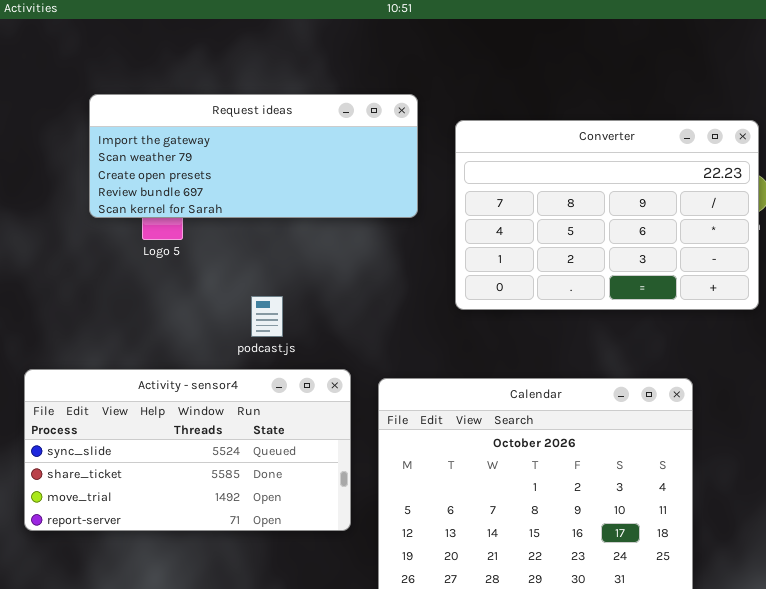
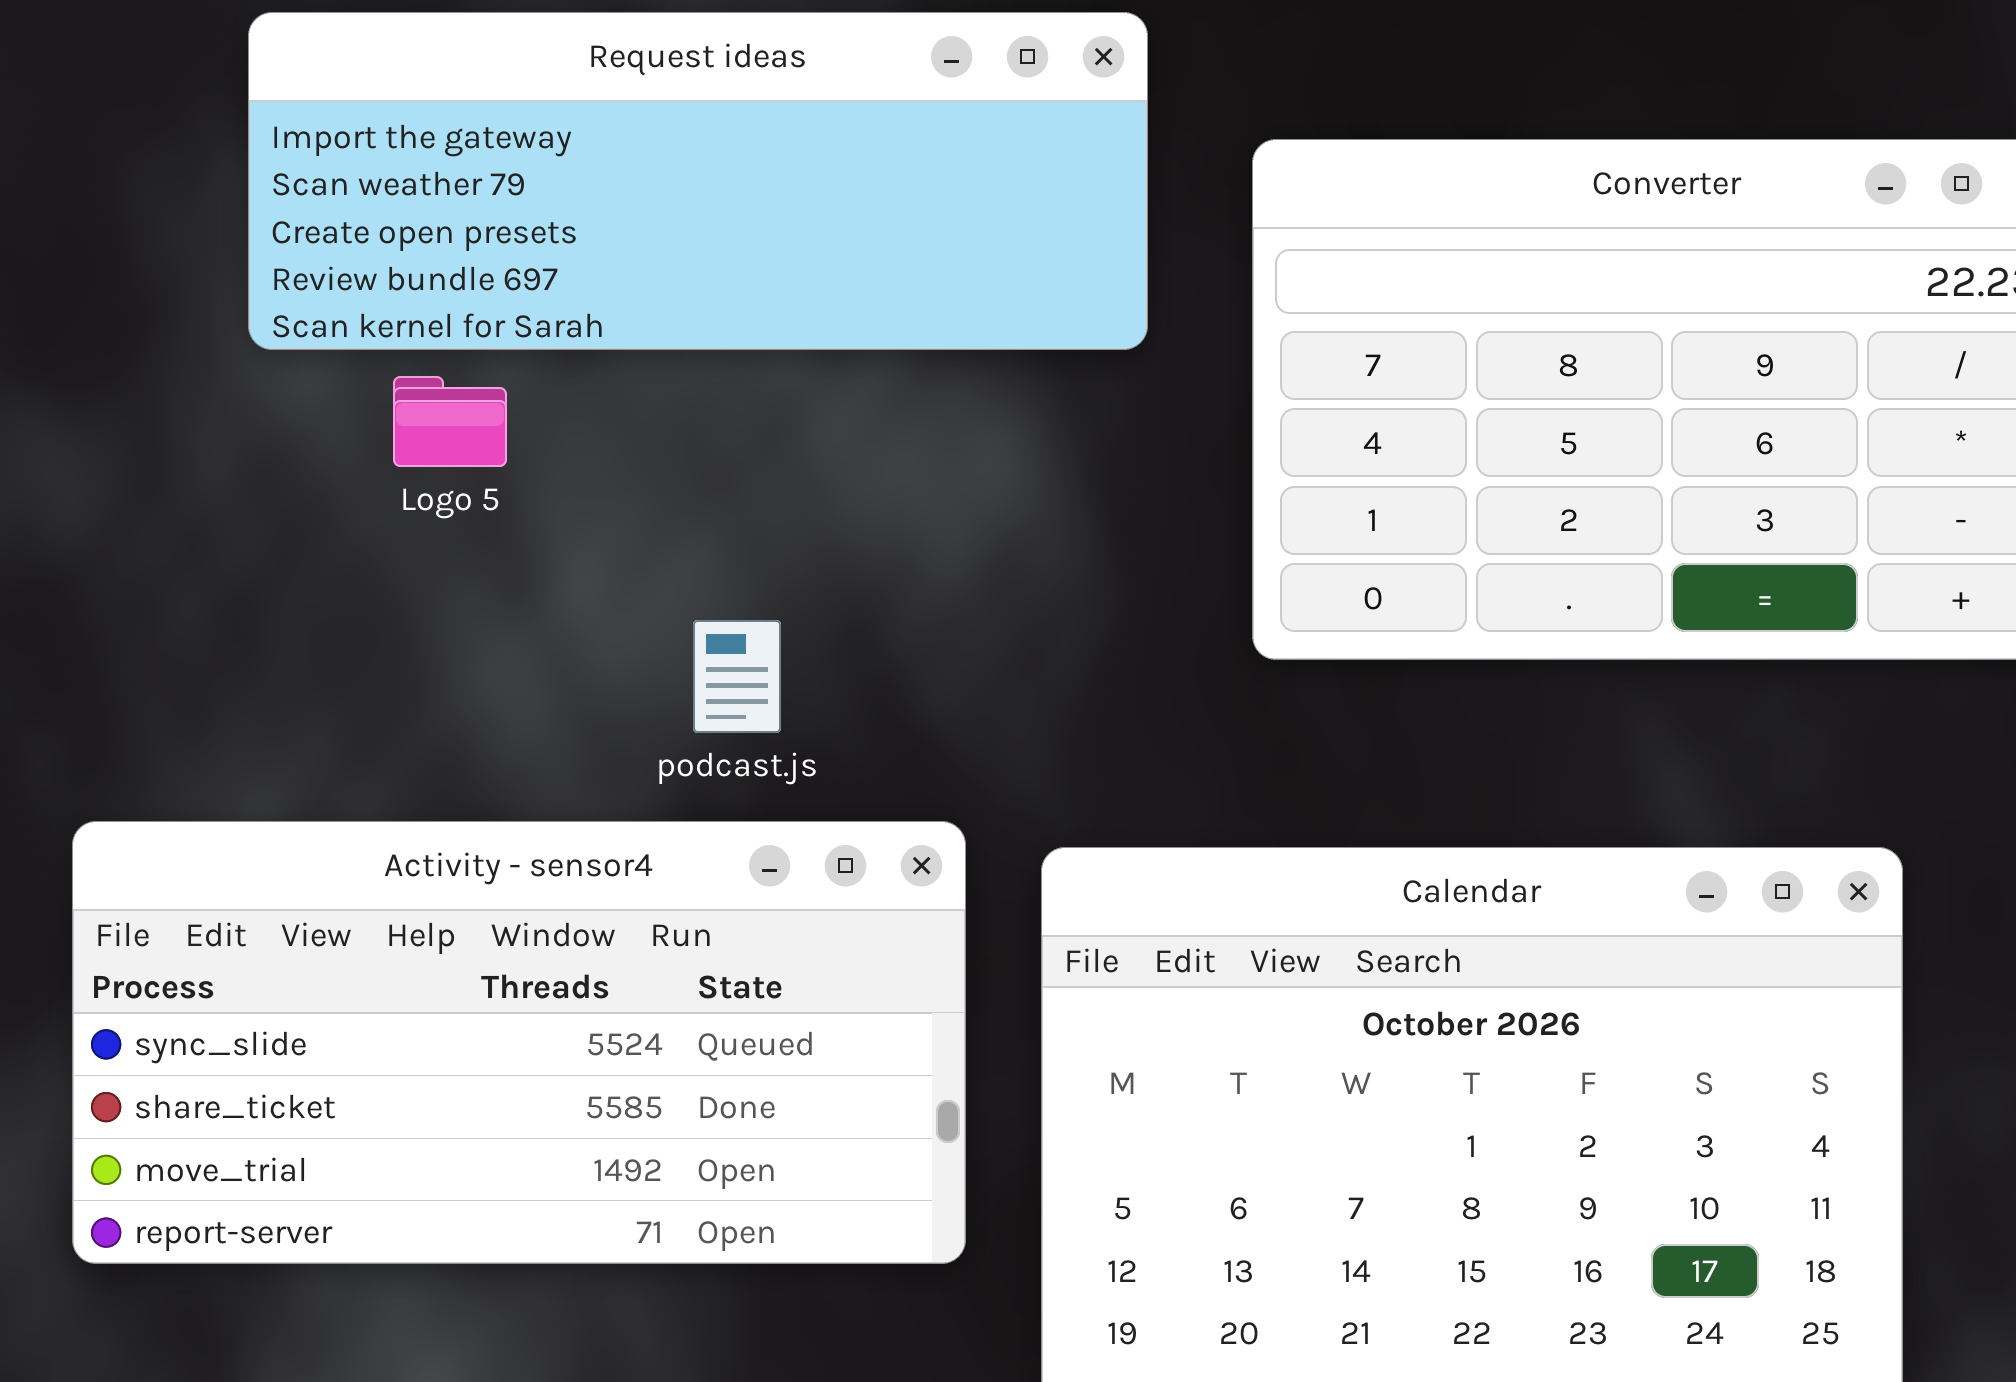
Request ideas: [89,94,418,218] -> [248,12,1148,350], moved

